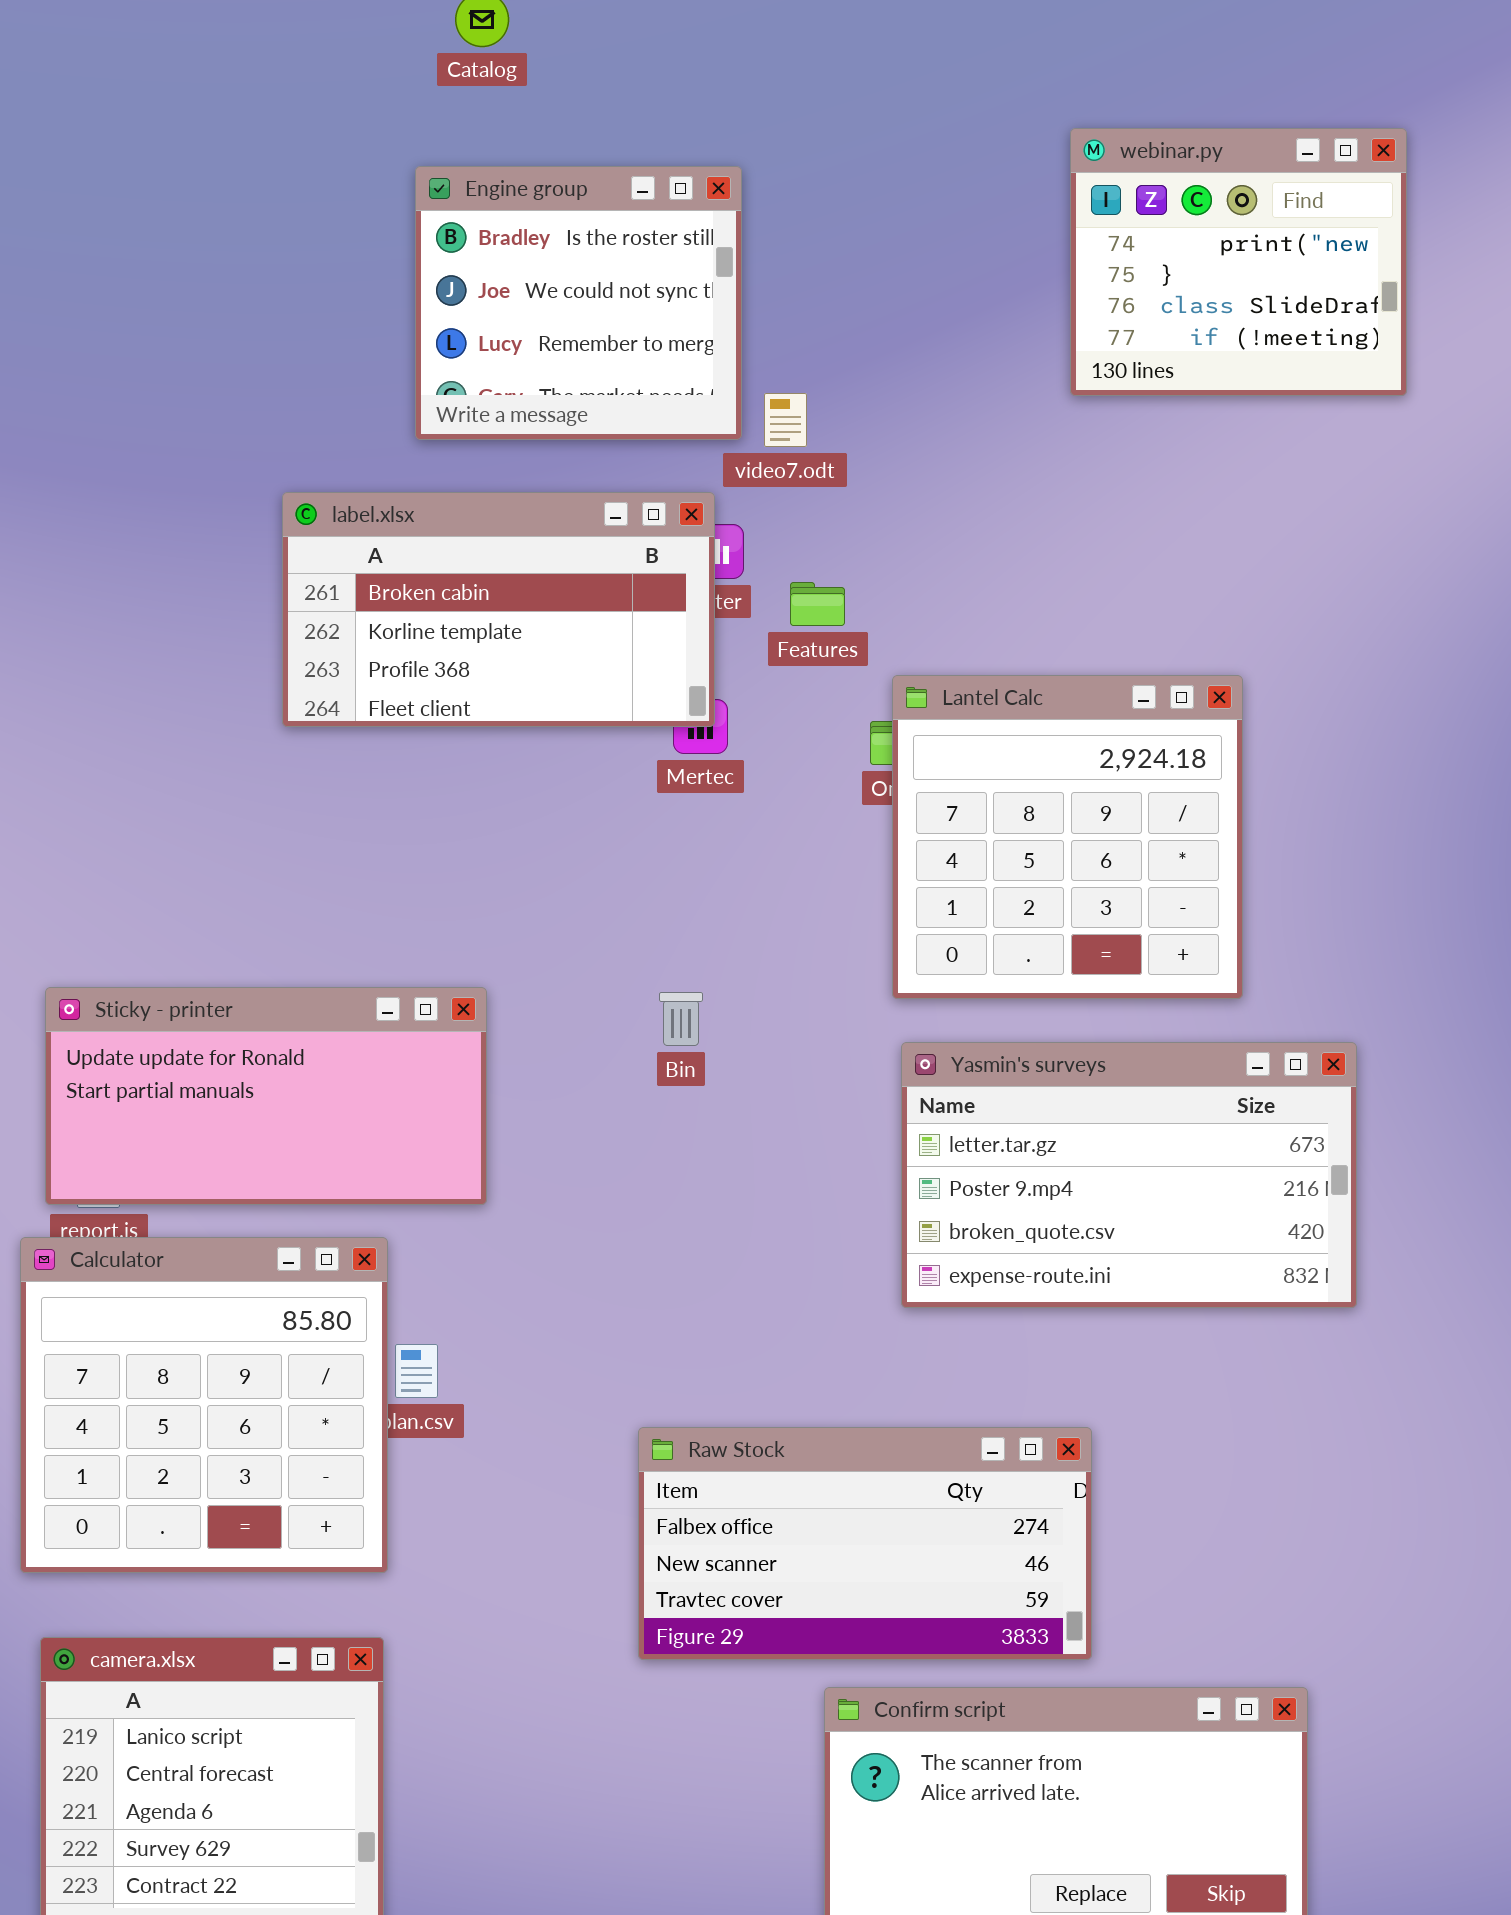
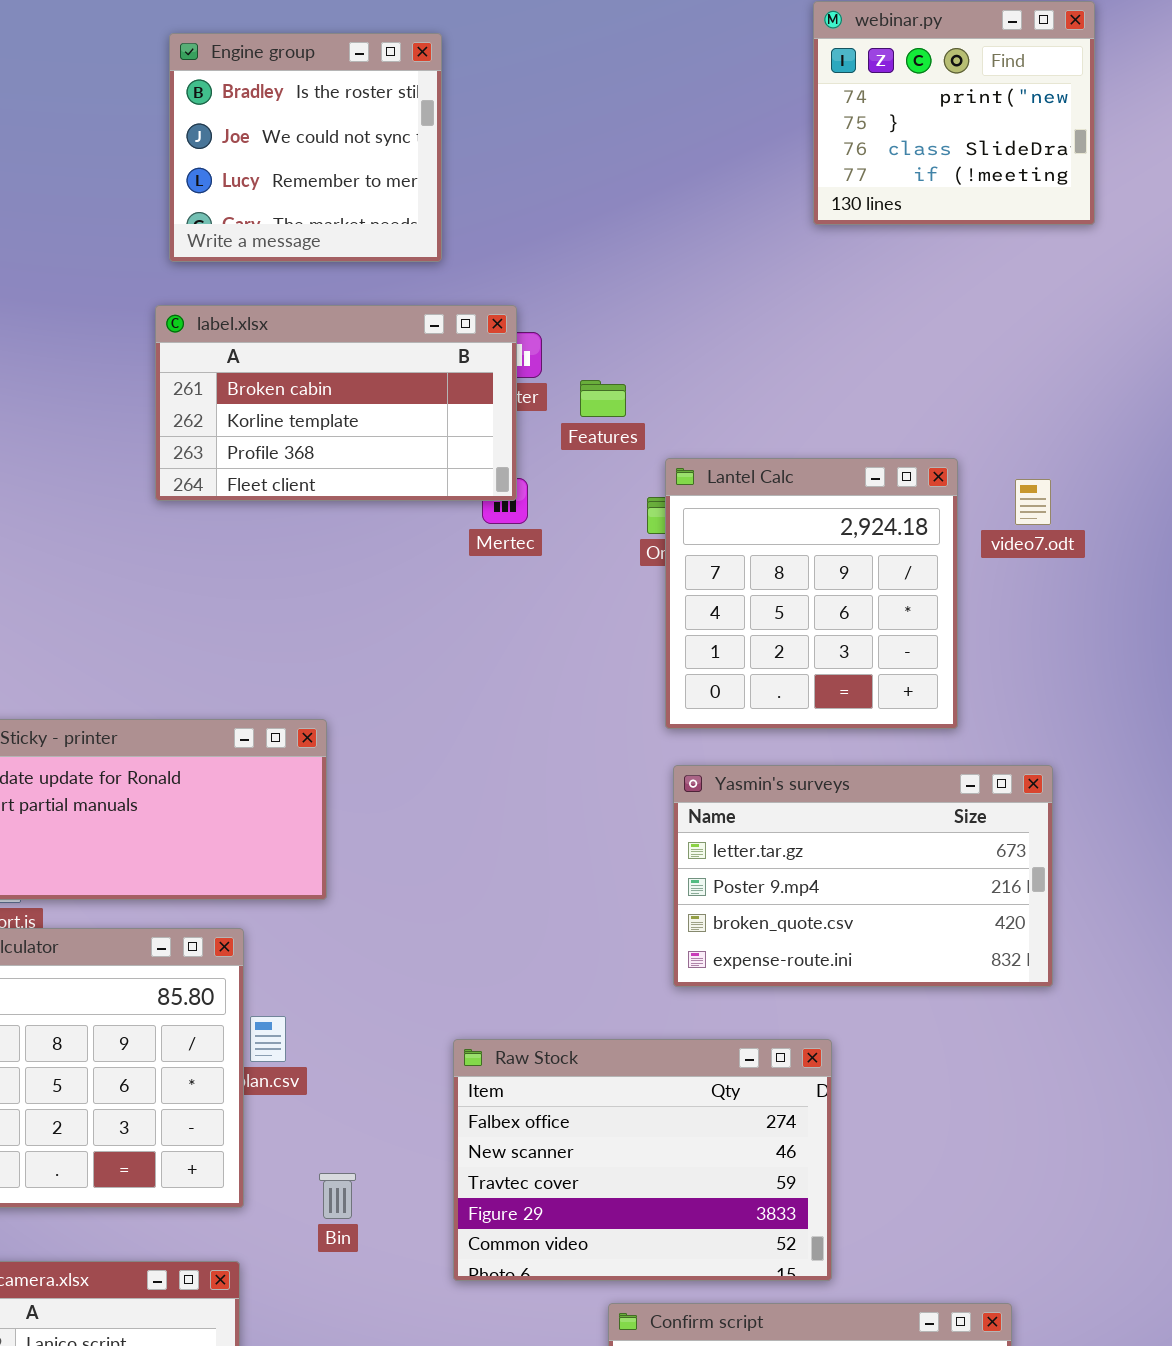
Engine group: [415,166,742,440] -> [169,33,442,262], moved
video7.odt: [764,393,807,447] -> [1015,479,1051,525], moved
Bin: [659,992,703,1046] -> [319,1173,356,1219], moved
Raw Stock: [638,1427,1092,1660] -> [453,1039,832,1281], resized

